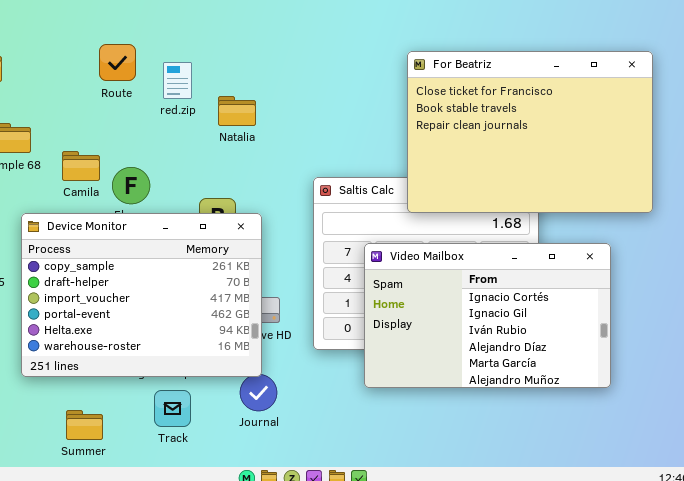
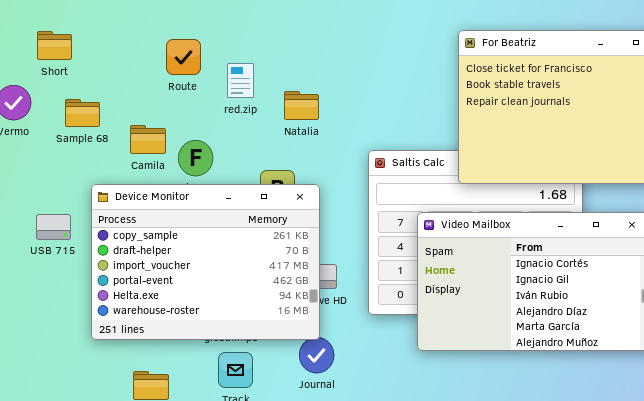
Route: [99,44,136,81] -> [166,39,201,75], moved
red.zip: [163,62,192,99] -> [227,63,254,98], moved
Natalia: [218,96,256,126] -> [284,91,319,120], moved

